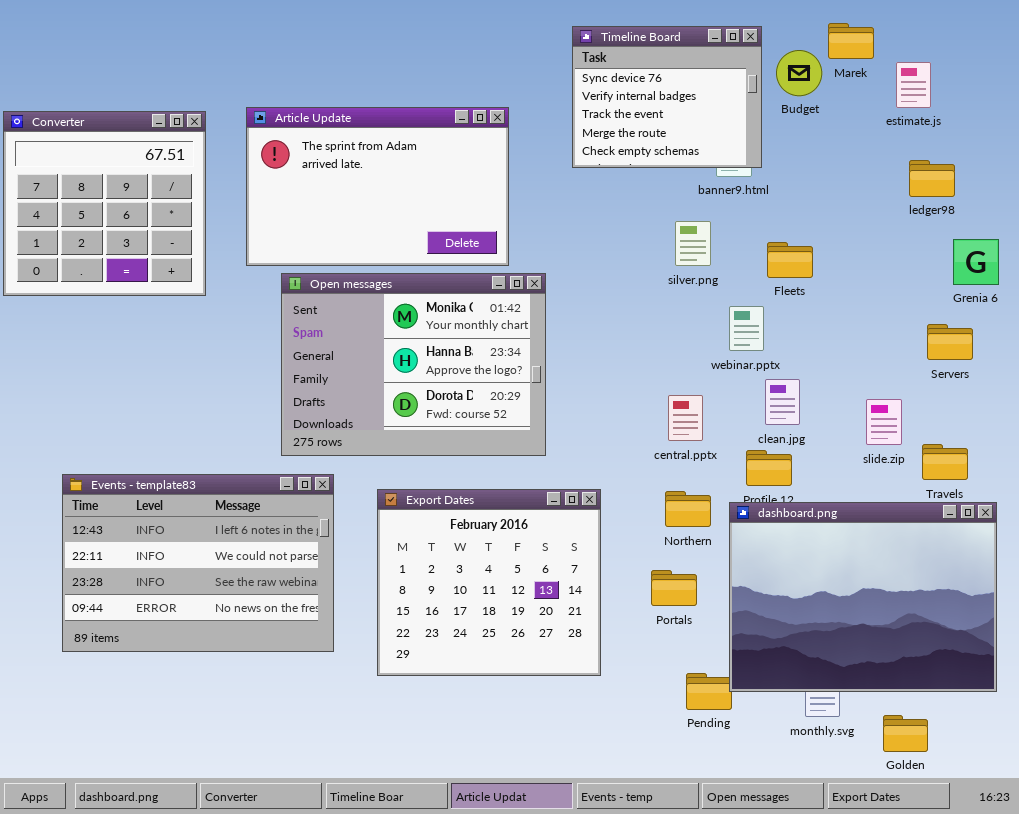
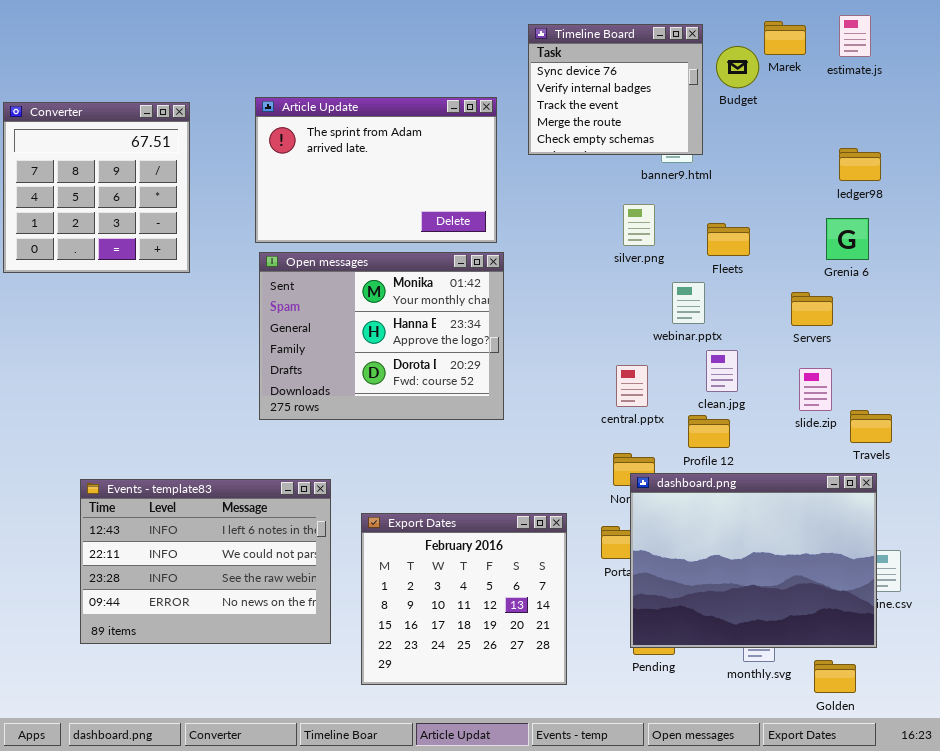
estimate.js: [896,62,931,108] -> [839,15,871,57], moved
Article Update: [246,107,509,266] -> [255,97,497,243], moved
Grenia 6: [953,239,999,285] -> [826,218,869,260], moved
Servers: [927,324,973,360] -> [791,292,833,326], moved
Events - template83: [62,474,334,652] -> [80,479,331,644], moved
Export Dates: [377,489,601,676] -> [361,513,567,685], moved
dashboard.png: [729,502,997,692] -> [630,473,877,648], moved

